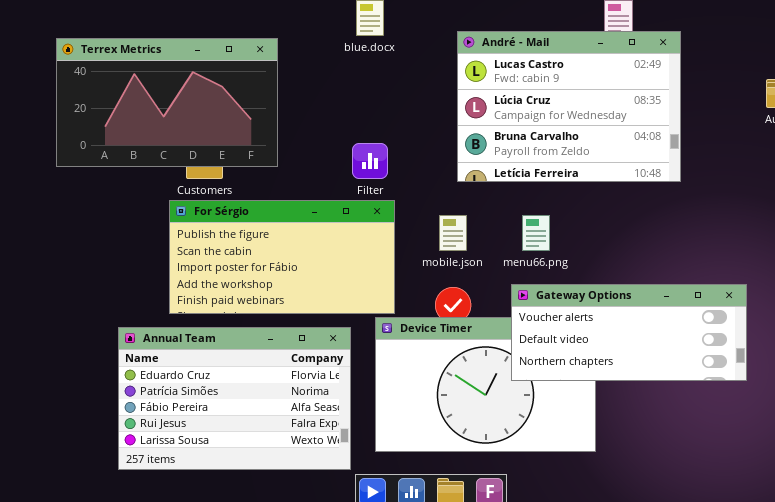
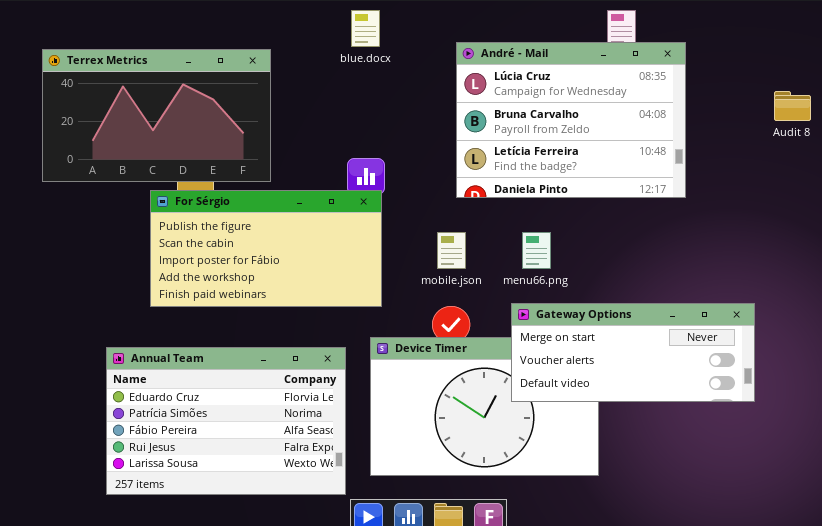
André - Mail: [457,31,681,182] -> [456,42,686,198], scrolled down 1 row
For Sérgio: [169,200,395,314] -> [150,190,382,307], moved
Gateway Options: [511,284,747,381] -> [511,303,755,402], scrolled up 1 row

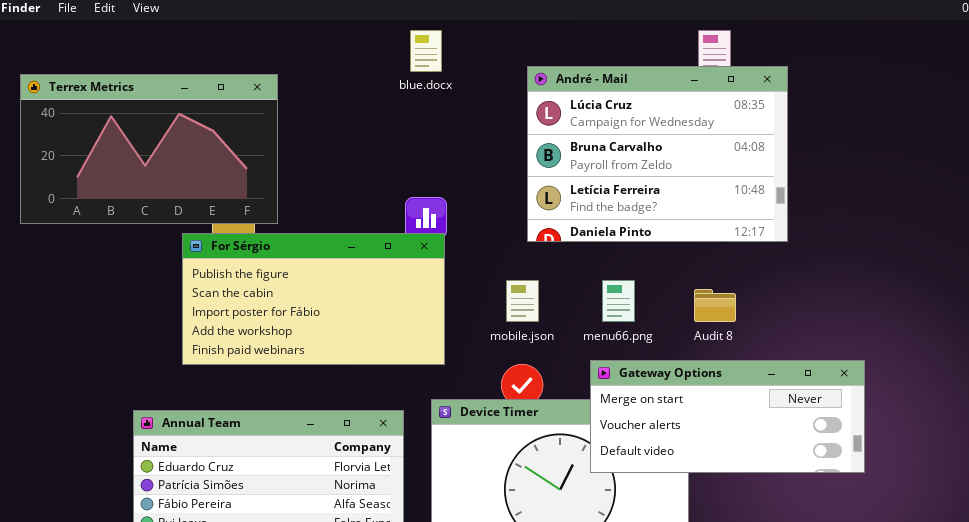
Terrex Metrics: [42,49,271,182] -> [20,74,278,224], moved
Audit 8: [774,91,811,121] -> [694,289,736,322], moved

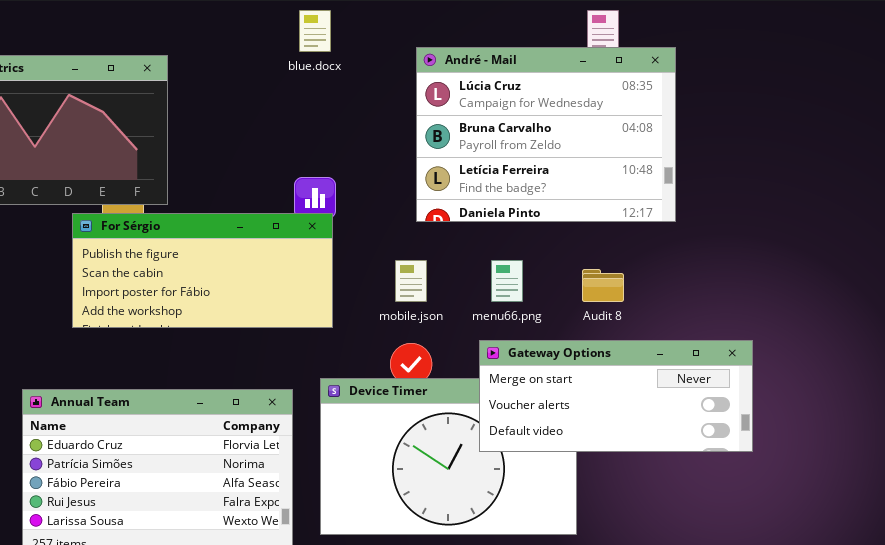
For Sérgio: [182,233,445,365] -> [72,213,333,328], resized

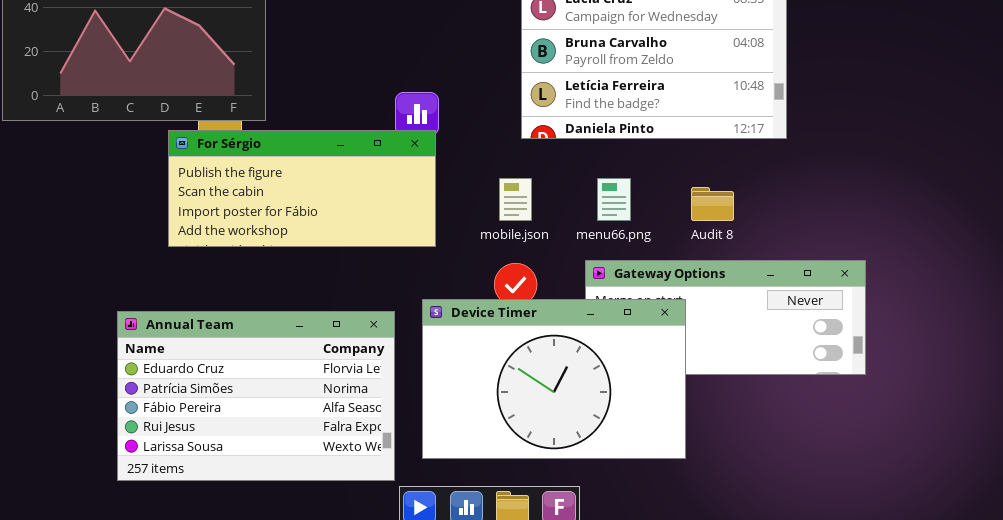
Device Timer: [320,378,577,535] -> [422,299,686,459], raised

